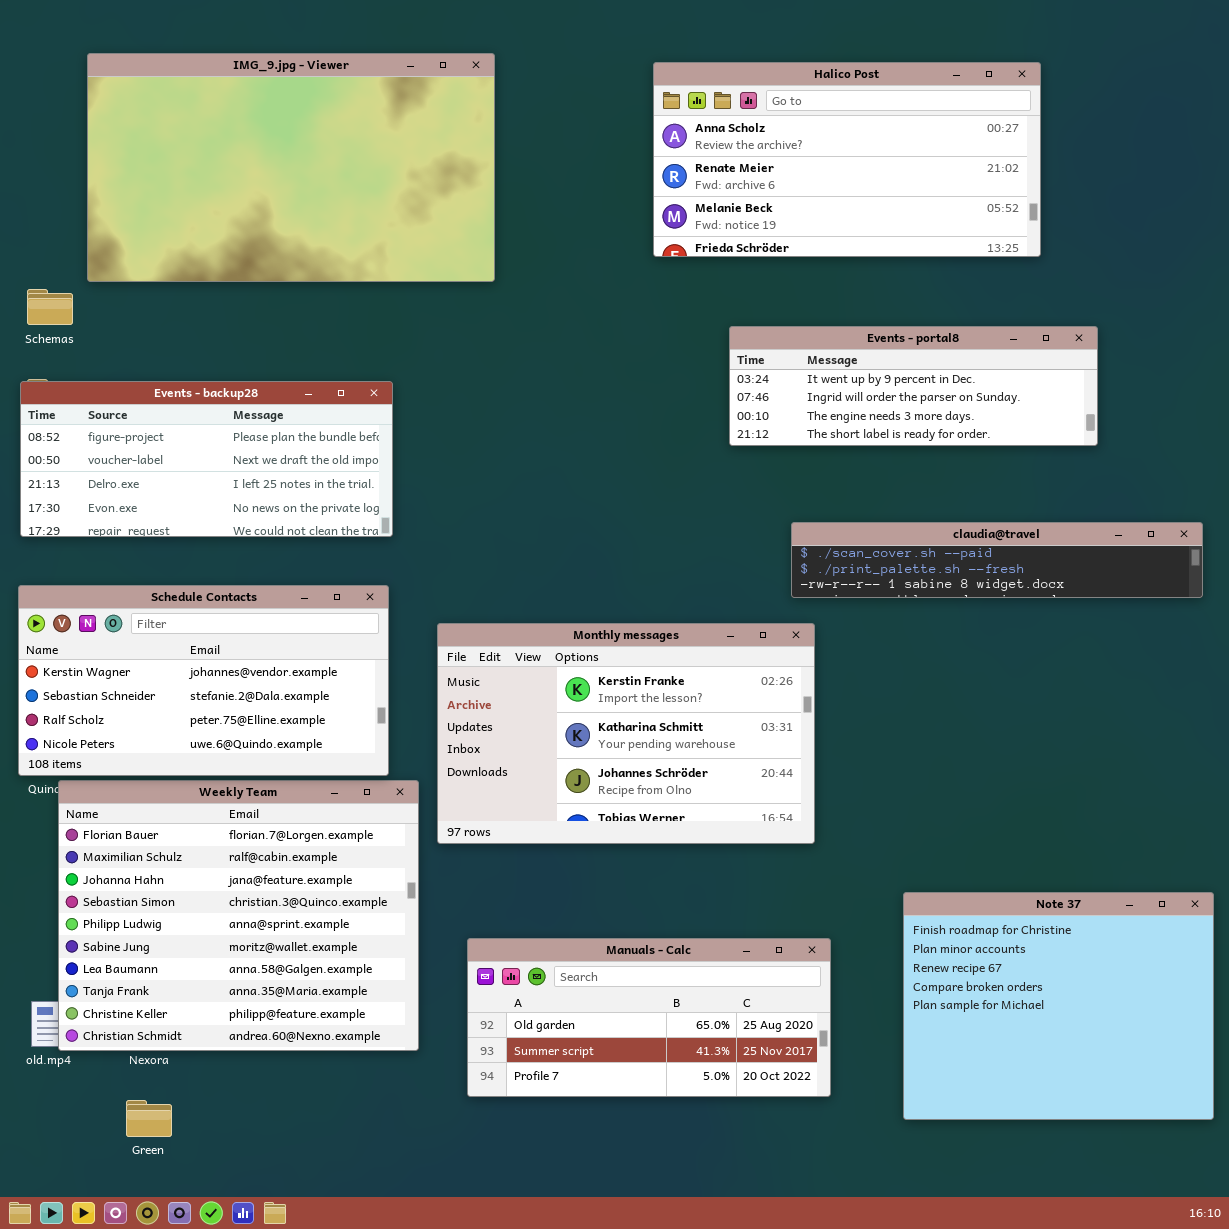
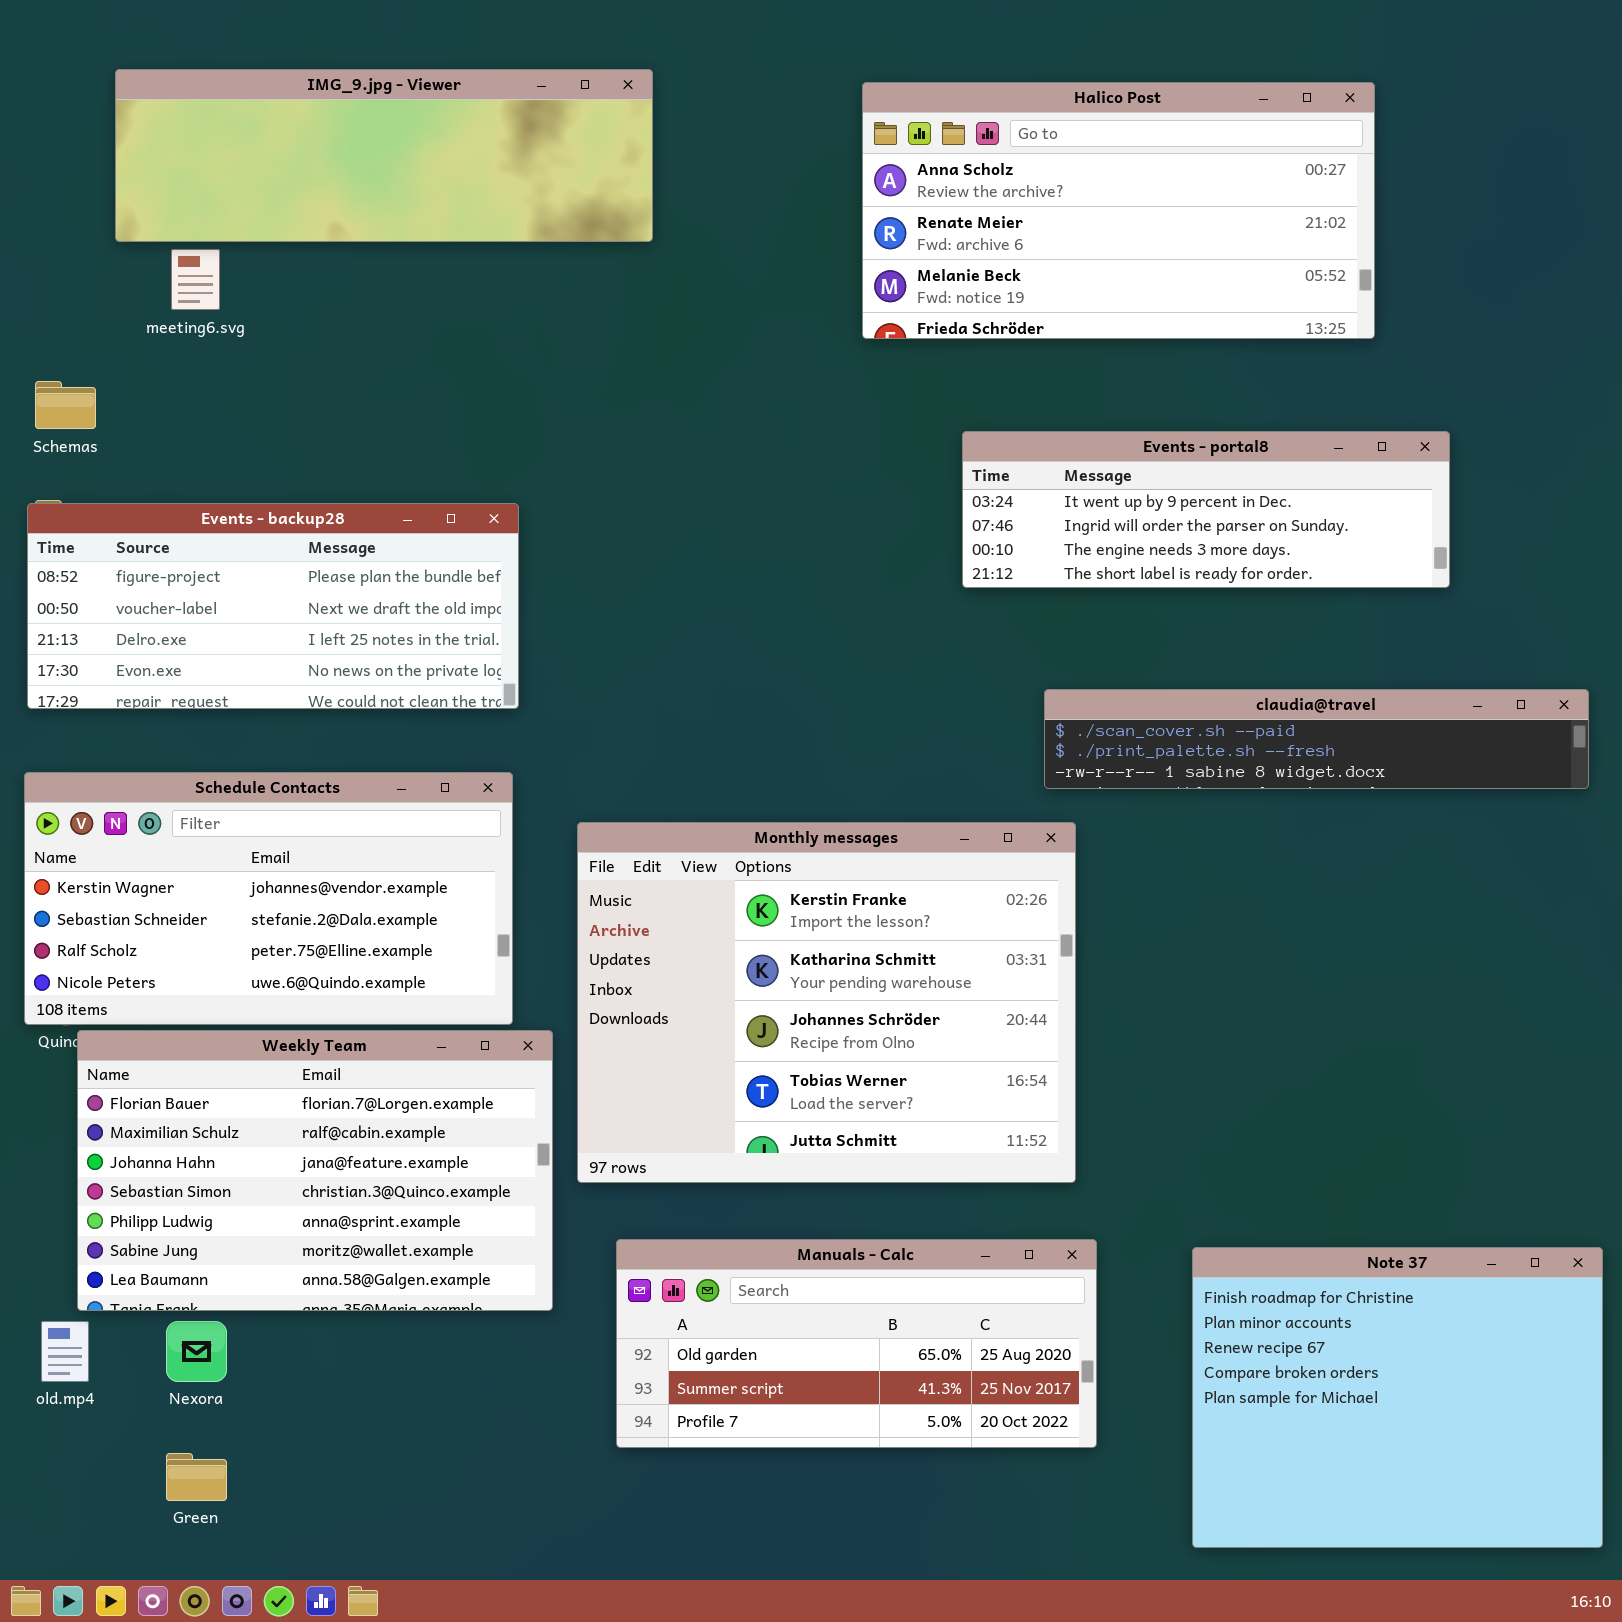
IMG_9.jpg - Viewer: [87,53,495,282] -> [115,69,653,242], resized
Monthly messages: [437,623,815,844] -> [577,822,1076,1183], resized
Weekly Team: [58,780,419,1051] -> [77,1030,553,1311], resized
Note 37: [903,892,1214,1120] -> [1192,1247,1603,1548], moved

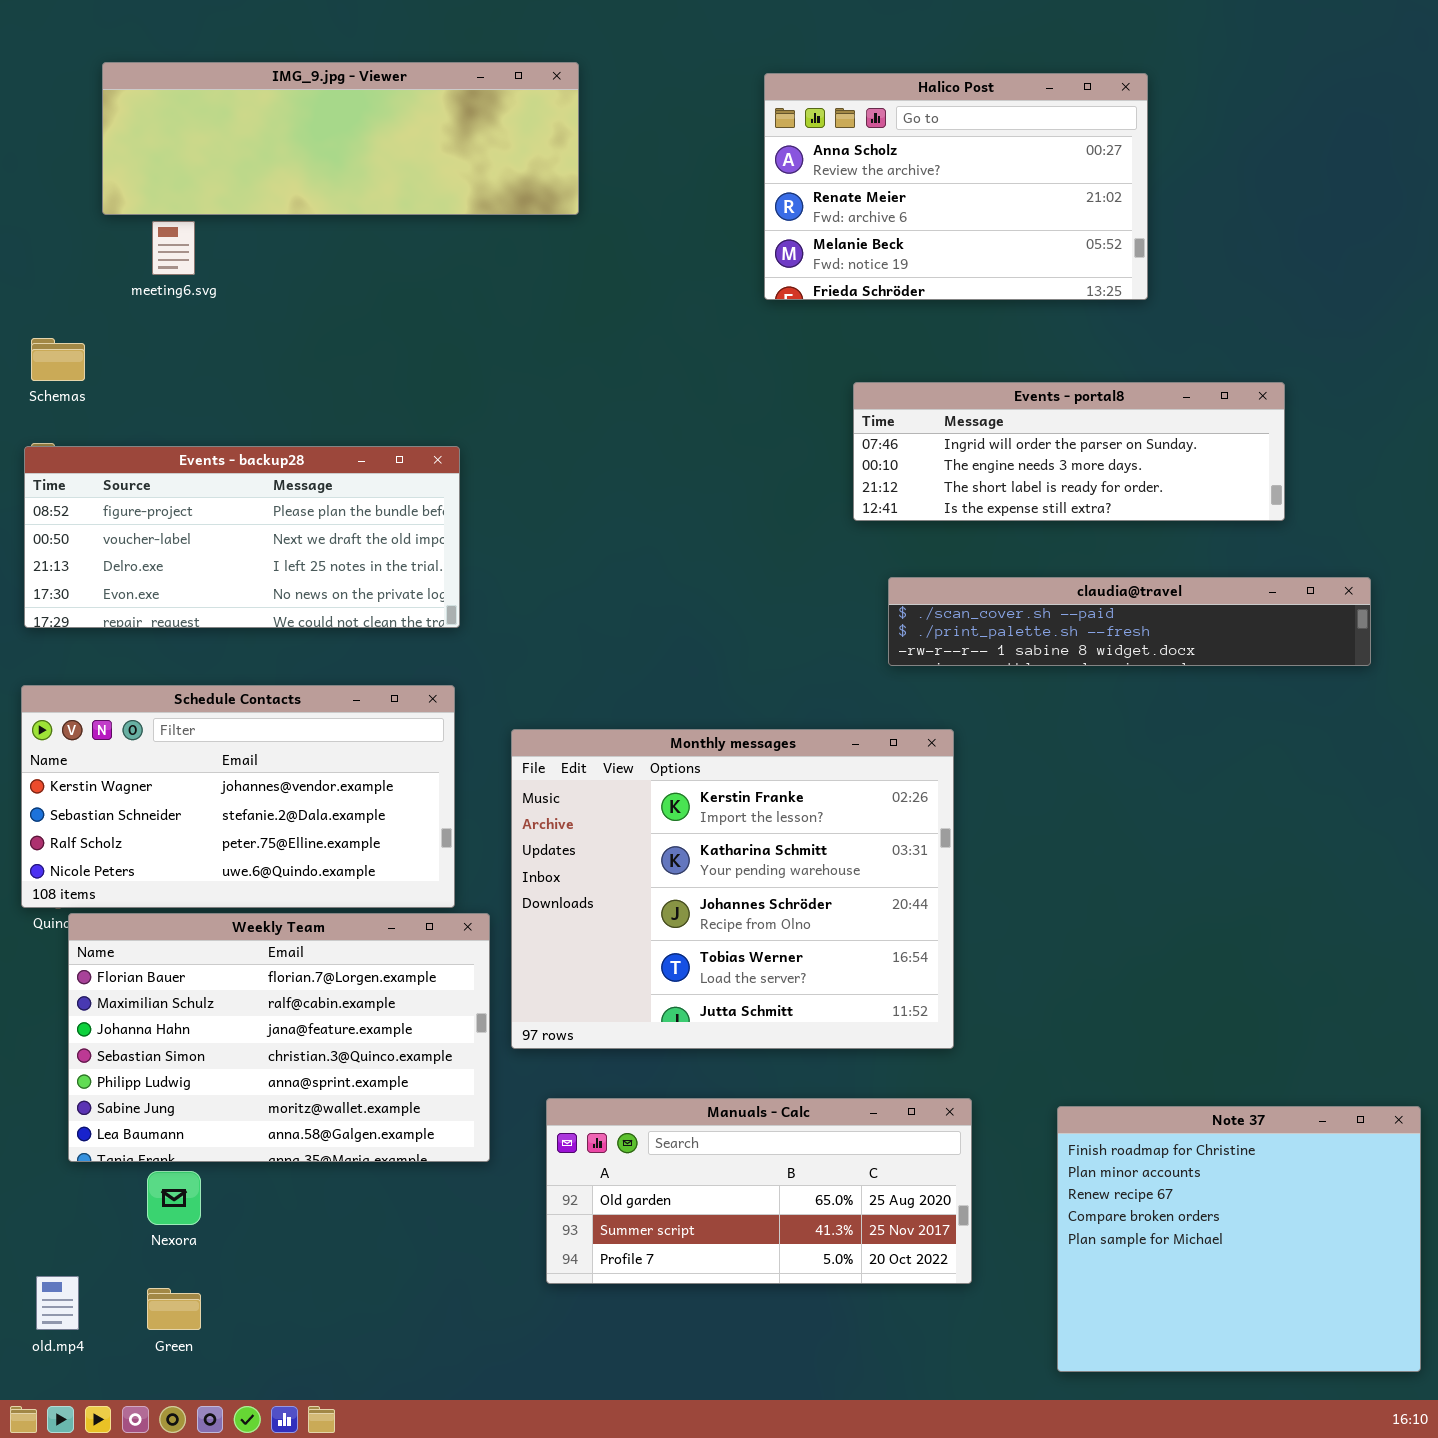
Halico Post: [862,82,1375,339] -> [764,73,1148,300], resized
Events - portal8: [962,431,1450,588] -> [853,382,1285,521], scrolled down 1 row
claudia@travel: [1044,689,1589,789] -> [888,577,1371,666], moved
old.mp4: [41,1321,89,1382] -> [36,1276,79,1330], moved

